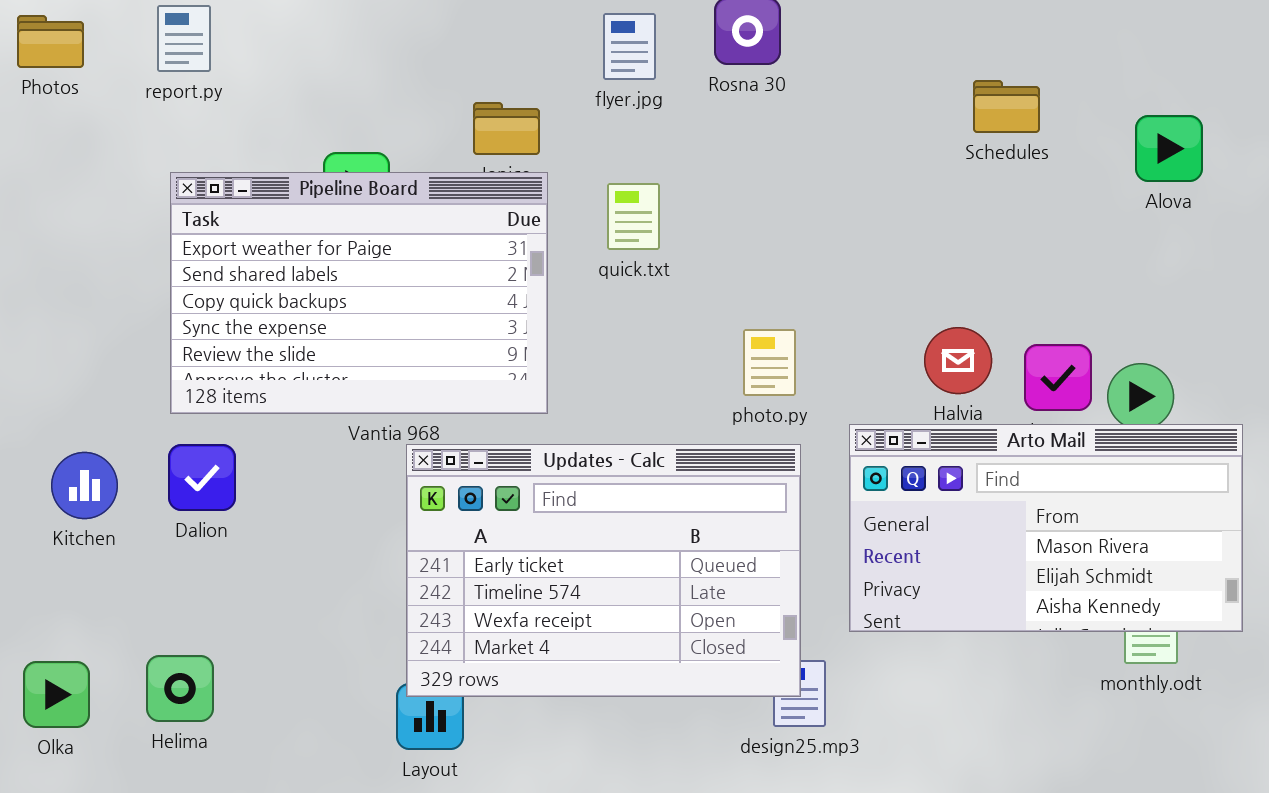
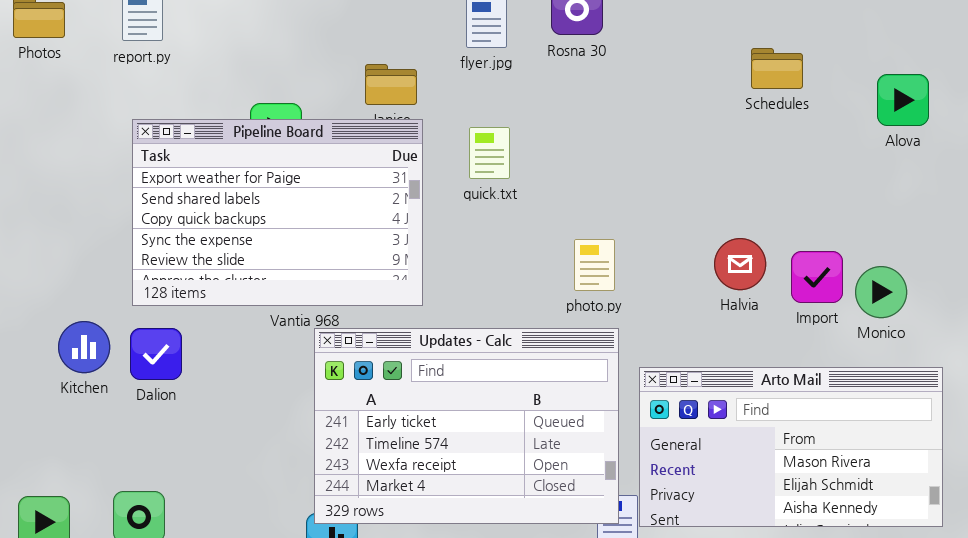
Arto Mail: [849,424,1243,632] -> [639,367,943,527], moved
Kitchen: [51,452,118,519] -> [58,321,110,373], moved

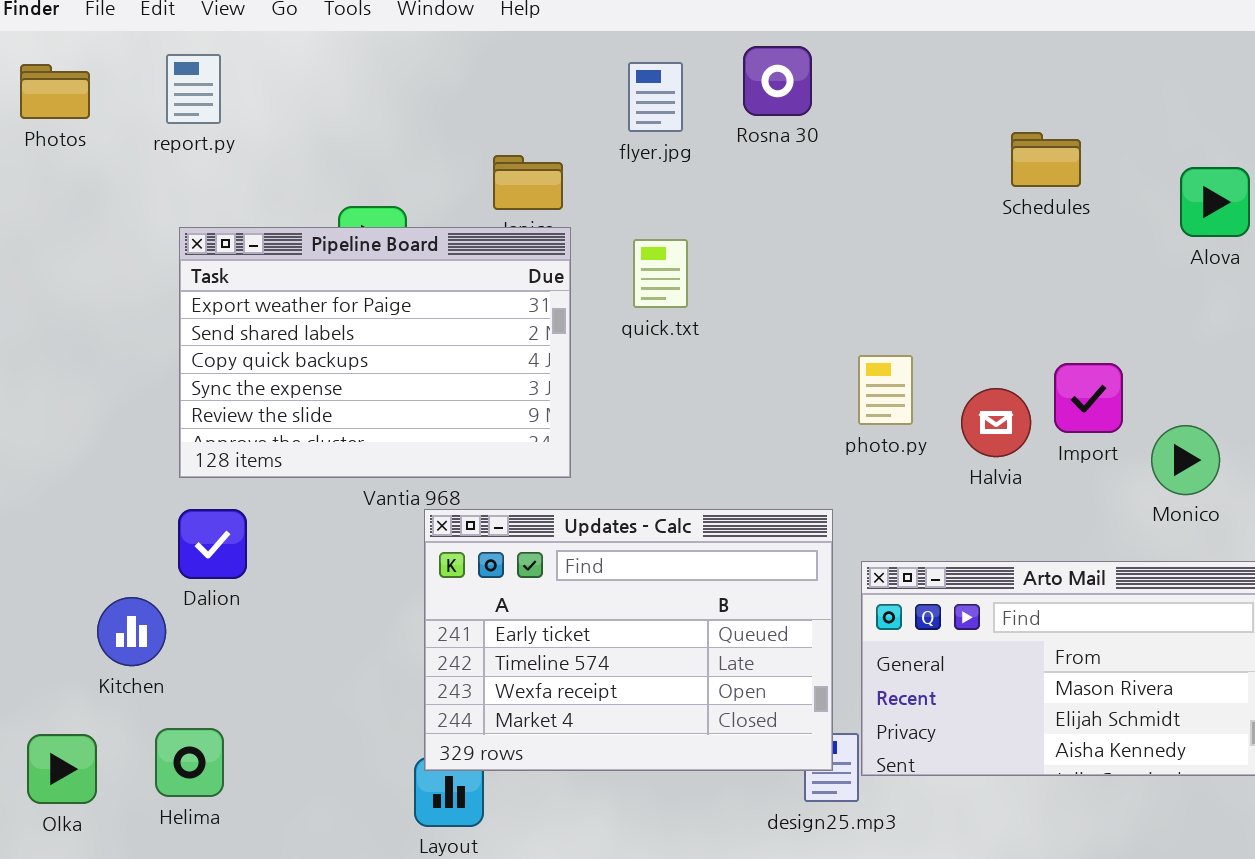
photo.py: [574,239,615,291] -> [858,355,913,425], moved
Import: [791,251,843,303] -> [1054,363,1123,433], moved
Kitchen: [58,321,110,373] -> [97,597,166,666], moved

